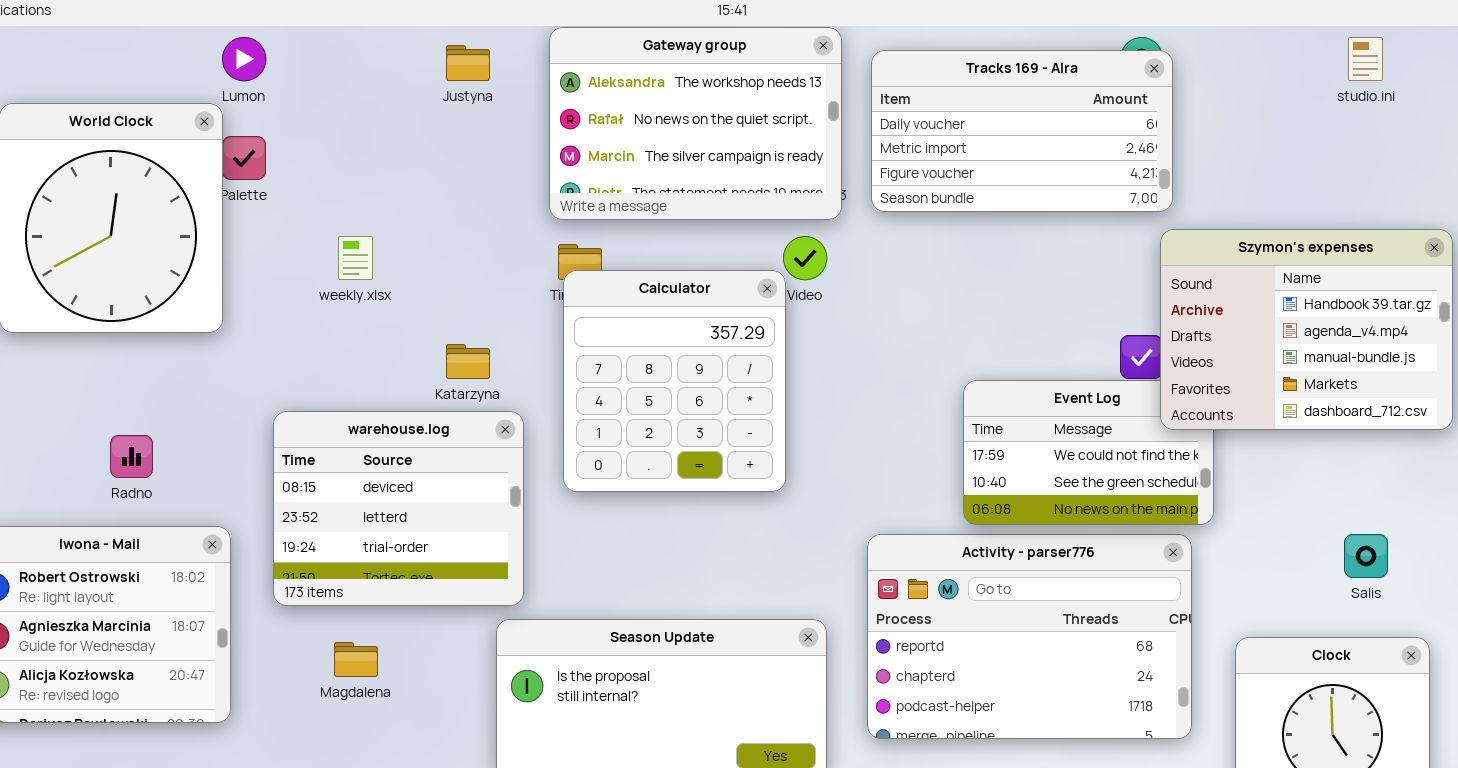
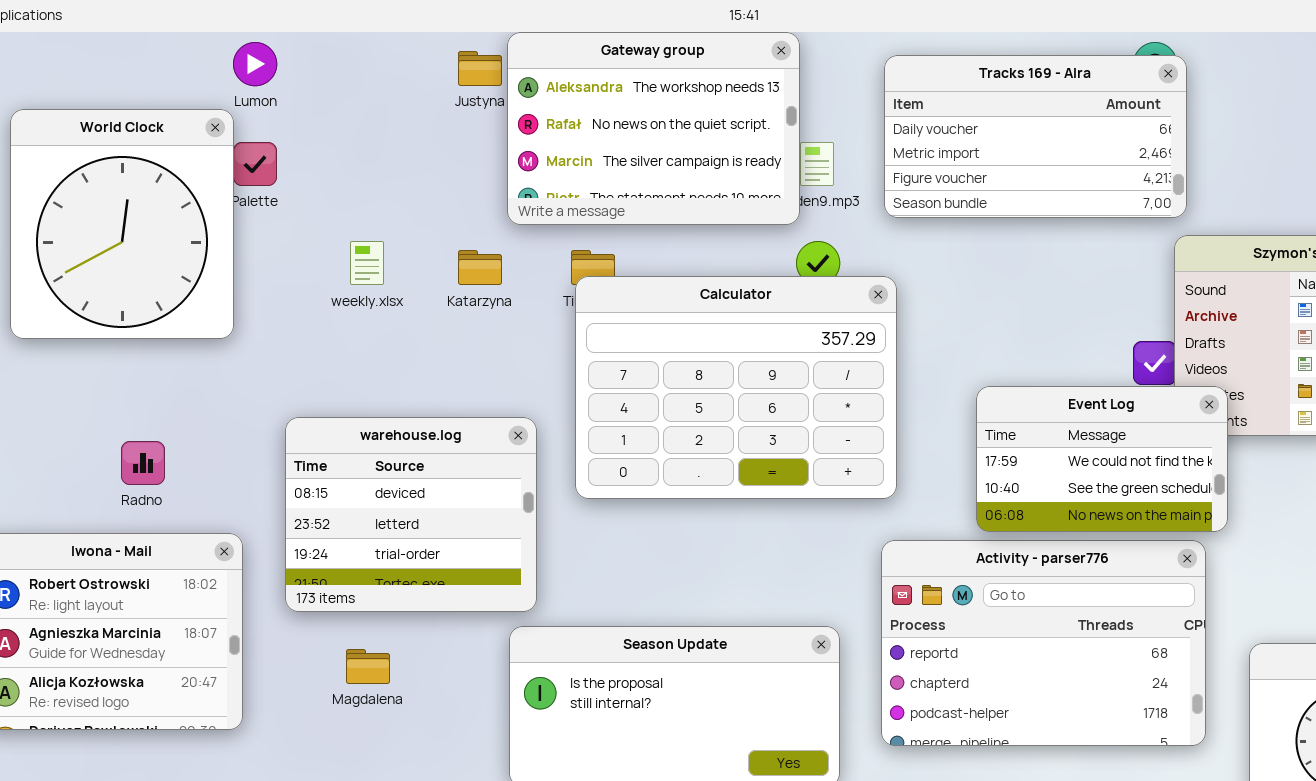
Gateway group: [549,27,842,220] -> [507,32,800,225], moved
Calculator: [563,270,786,492] -> [575,276,897,499], resized
Katarzyna: [446,344,490,379] -> [458,250,502,285], moved
Event Log: [963,380,1214,525] -> [976,386,1228,532], raised

